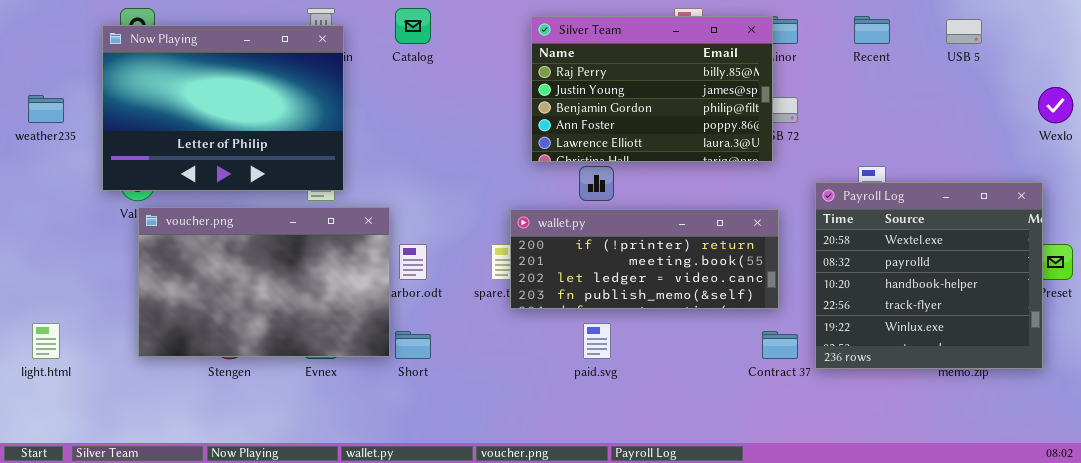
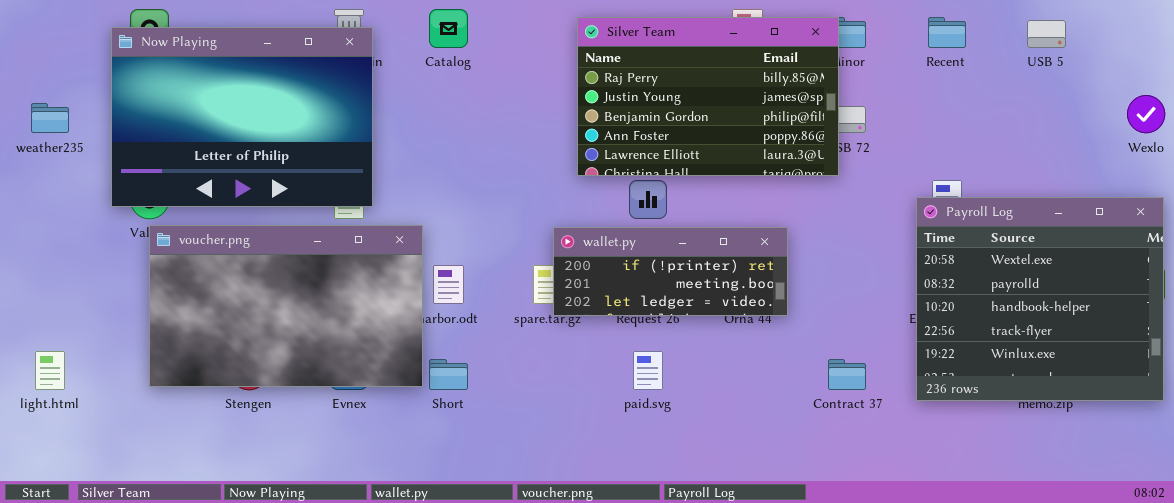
Payroll Log: [815,182,1043,369] -> [916,197,1164,401], moved
wallet.py: [510,209,779,309] -> [553,227,788,316], resized

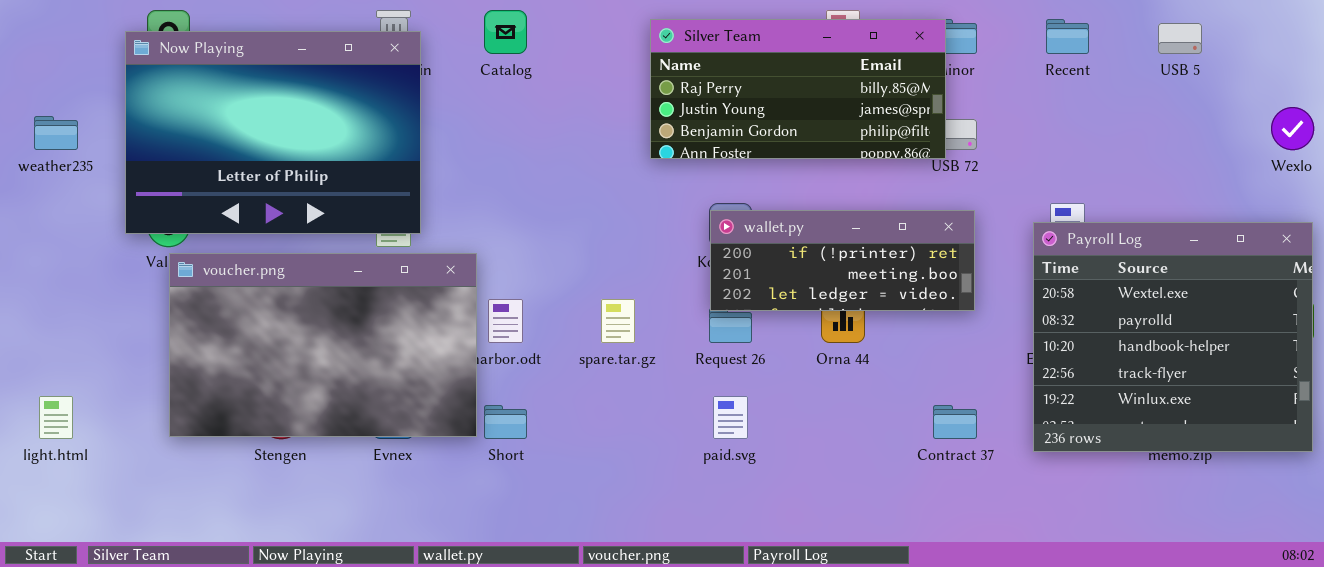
Silver Team: [577,17,839,176] -> [650,19,946,159], resized
wallet.py: [553,227,788,316] -> [710,210,975,311], moved

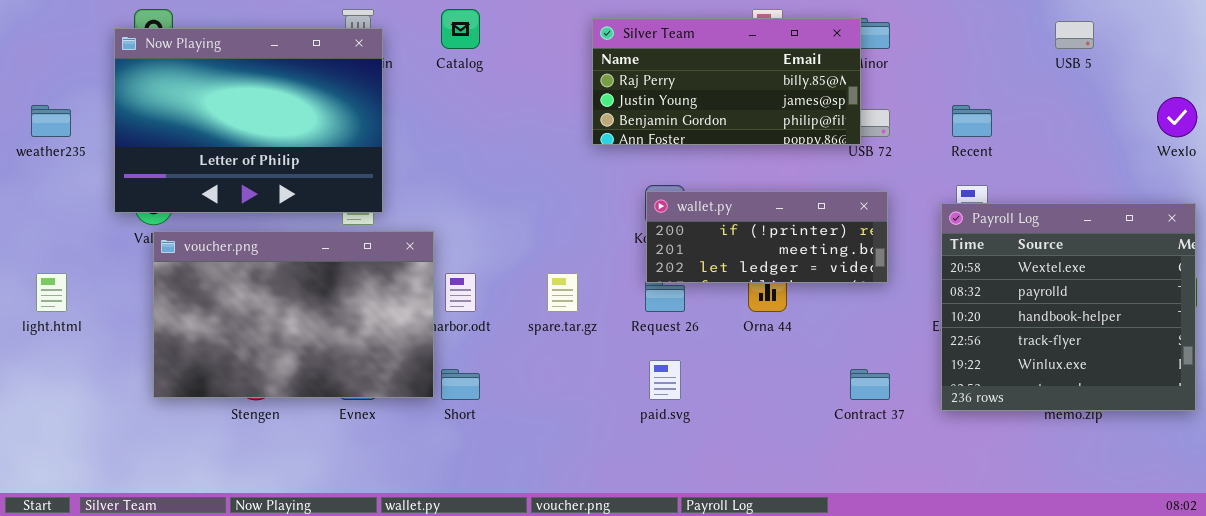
Recent: [1046,19,1089,54] -> [952,105,992,137], moved
light.html: [39,396,73,439] -> [36,273,67,312], moved

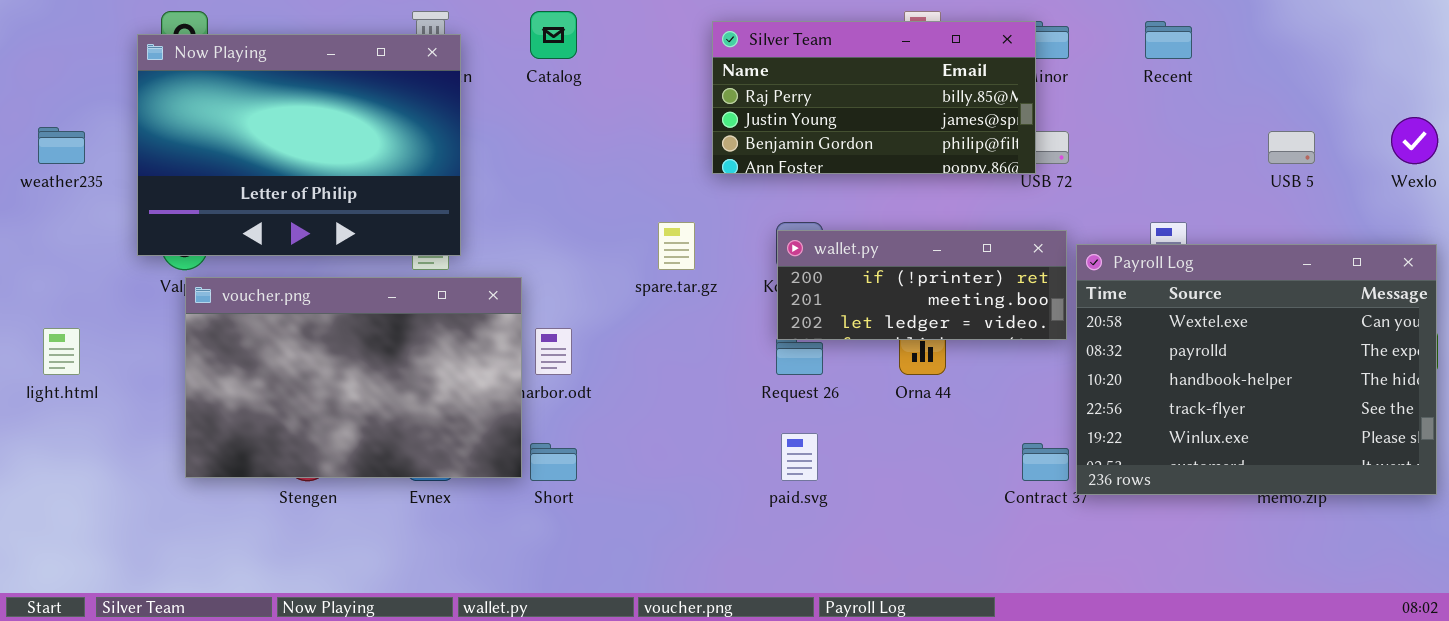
USB 5: [1055,21,1094,49] -> [1268,131,1315,164], moved
Recent: [952,105,992,137] -> [1145,21,1192,59], moved
Payroll Log: [941,203,1196,411] -> [1076,244,1437,495], resized
spare.tar.gz: [547,273,578,312] -> [658,222,695,270], moved

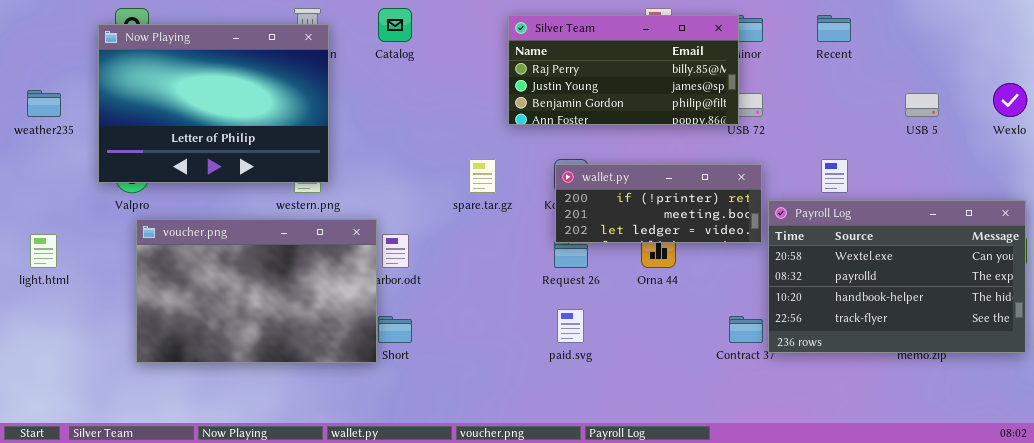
Payroll Log: [1076,244,1437,495] -> [768,200,1026,353], resized
voucher.png: [185,277,522,478] -> [136,219,377,363], moved

